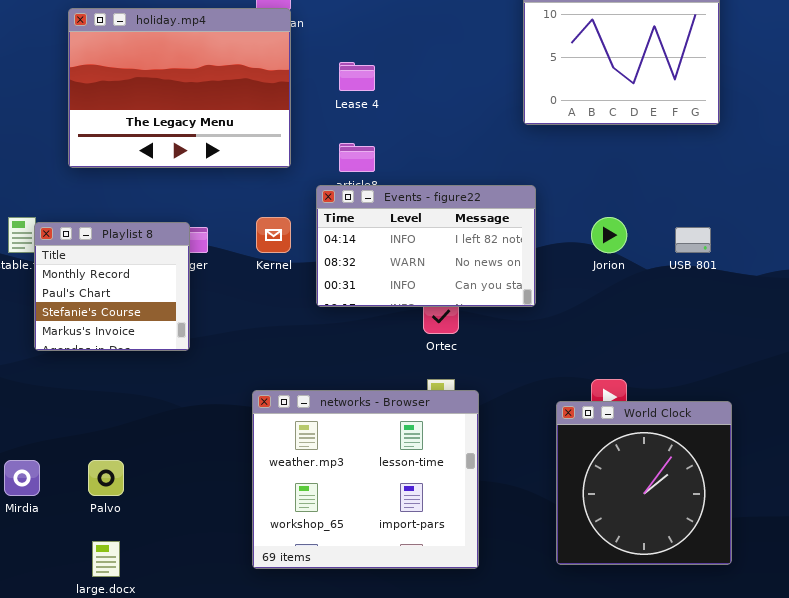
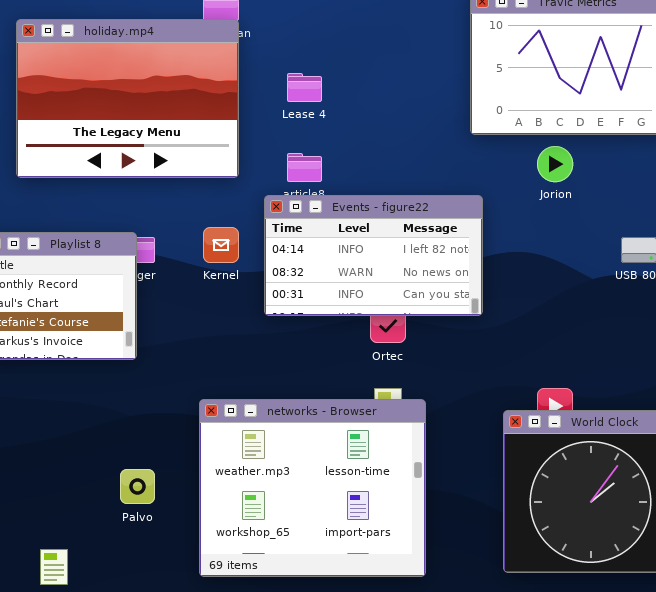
Jorion: [591,217,627,253] -> [537,146,573,182], moved
Palvo: [88,460,124,496] -> [120,469,155,504], moved

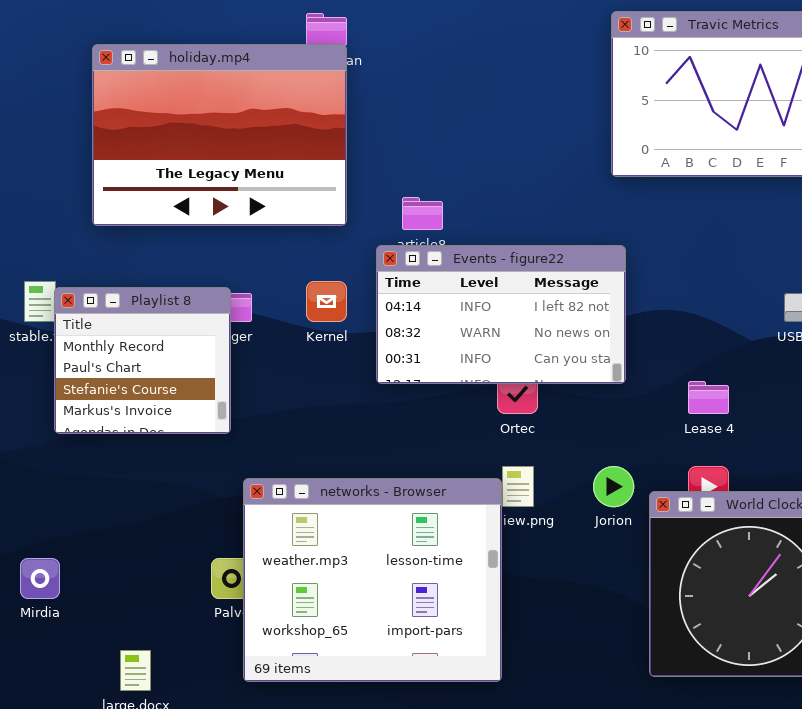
Lease 4: [287,73,322,102] -> [688,381,729,414], moved
Jorion: [537,146,573,182] -> [593,466,634,507], moved
networks - Browser: [199,399,426,577] -> [243,478,502,682], moved

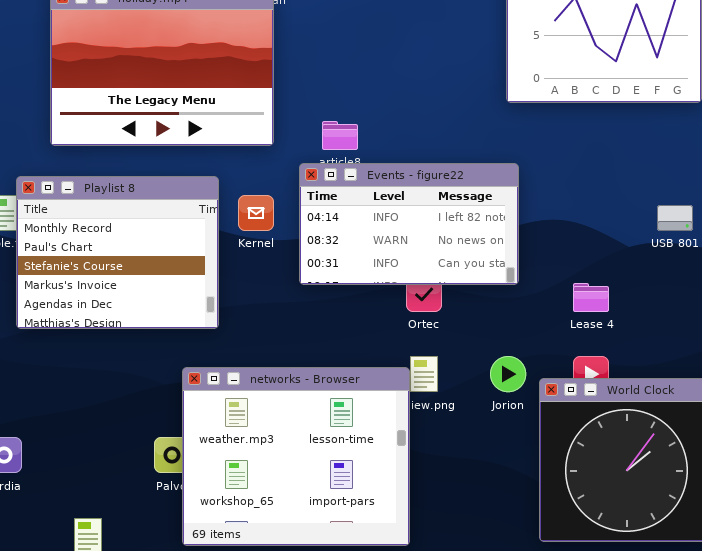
Playlist 8: [54,287,231,434] -> [16,176,219,329], resized

